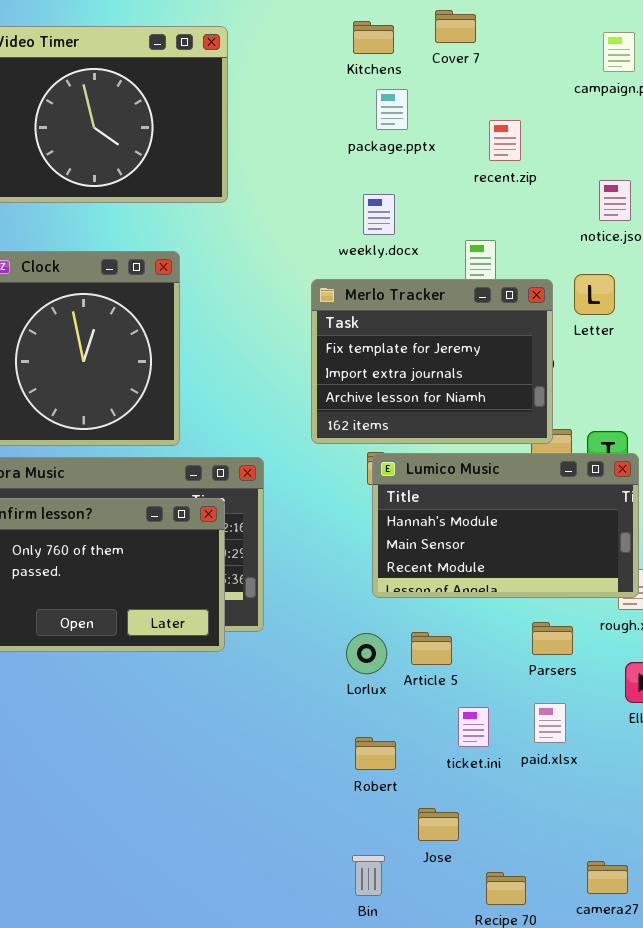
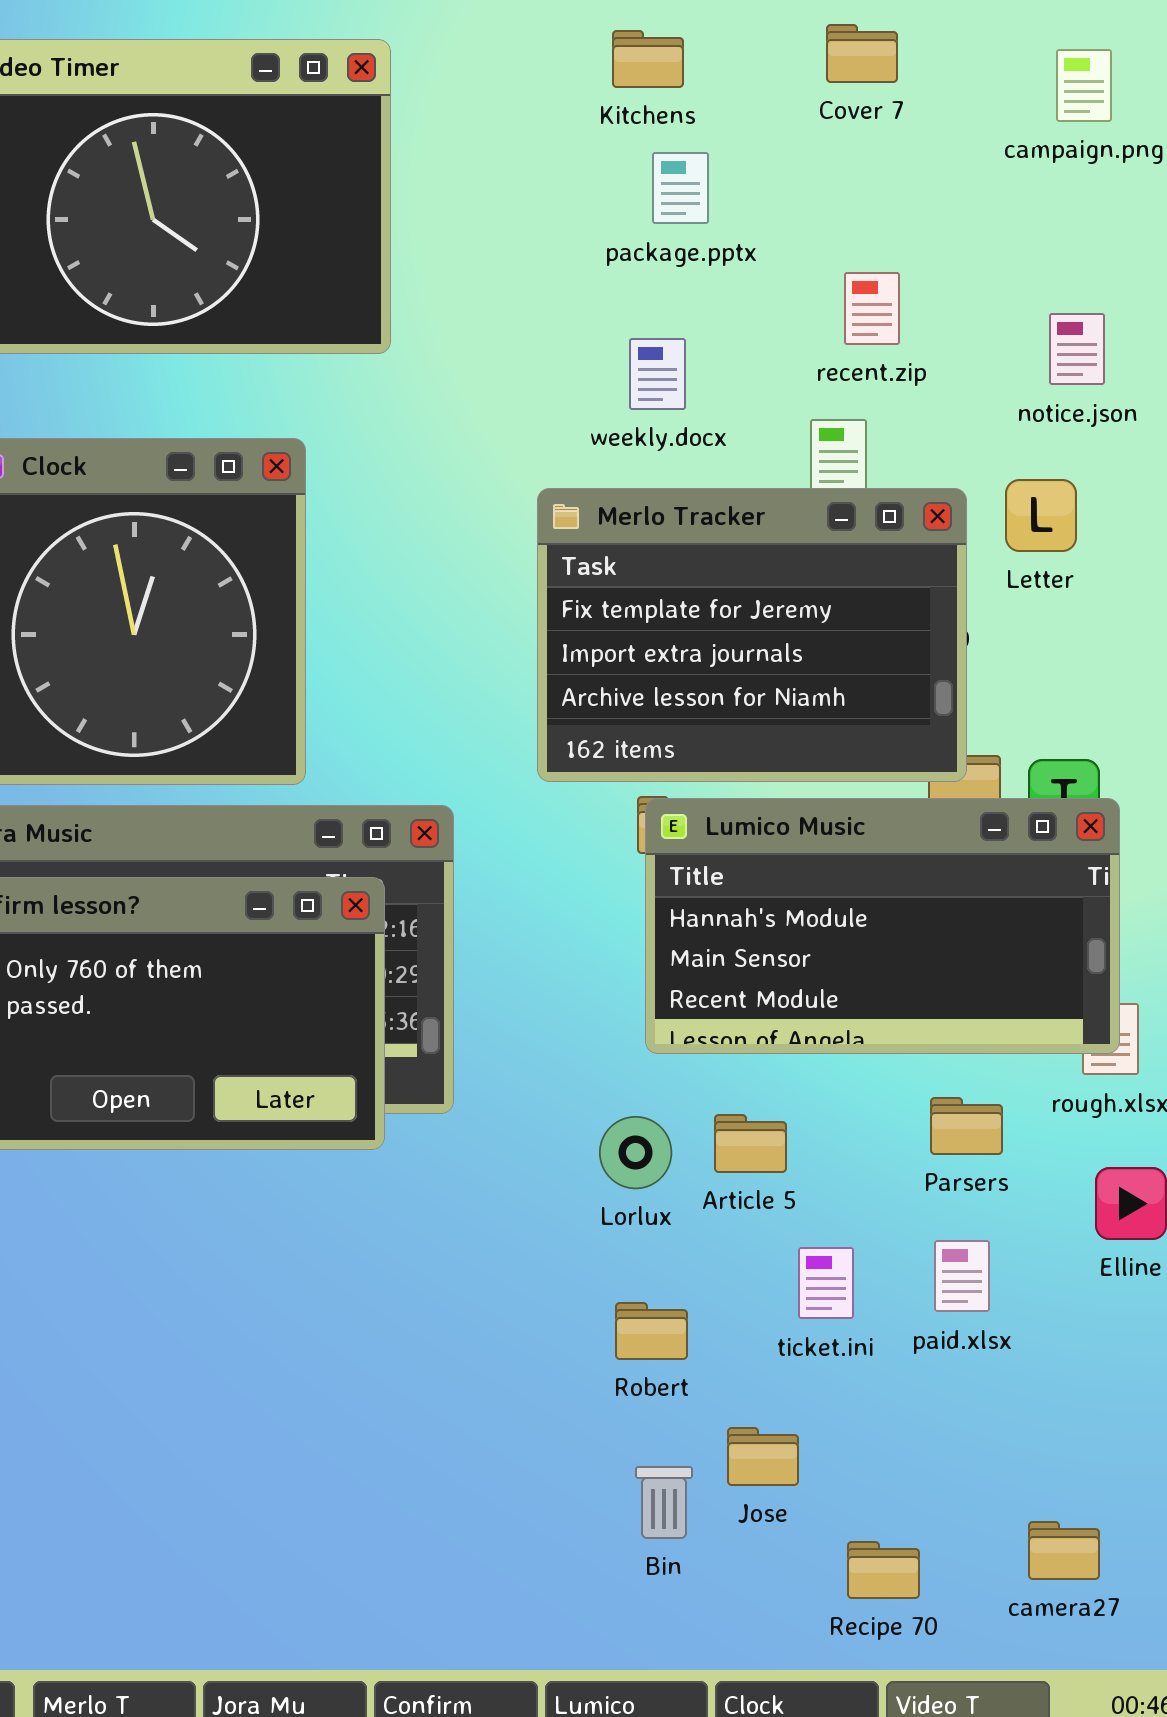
Cover 7: [435,10,476,43] -> [826,24,898,83], moved
recent.zip: [489,120,521,161] -> [844,272,900,345], moved
Bin: [352,855,385,896] -> [635,1466,693,1539], moved

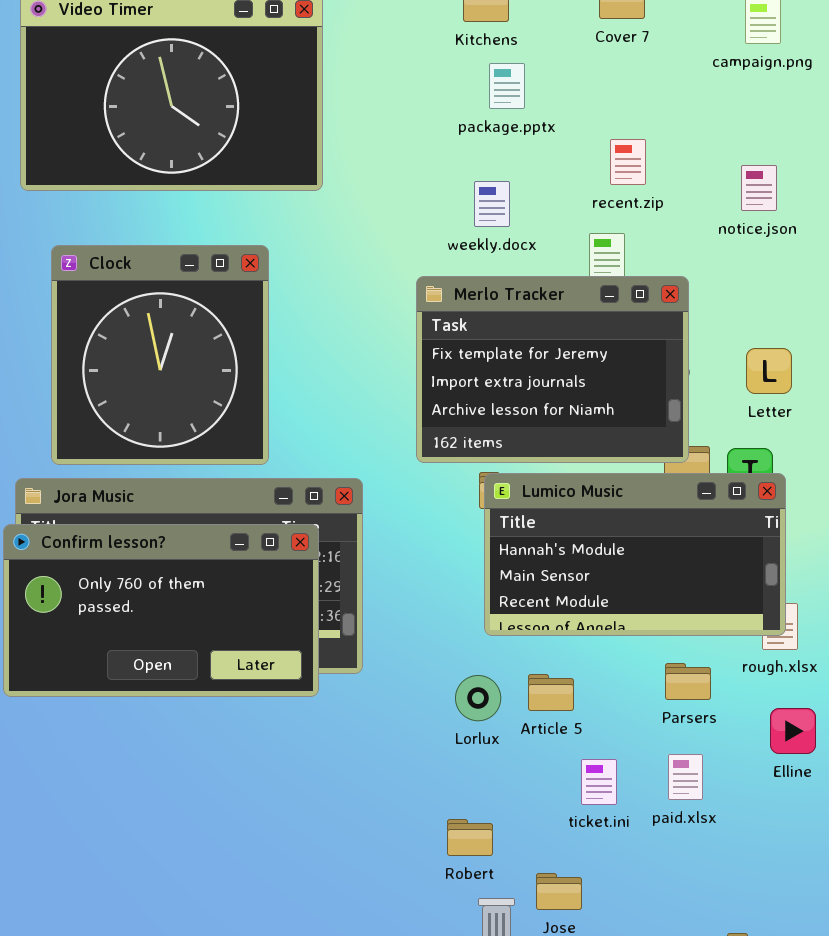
Letter: [1005,479,1077,552] -> [746,348,792,394], moved
Robert: [615,1302,688,1360] -> [447,819,493,856], moved

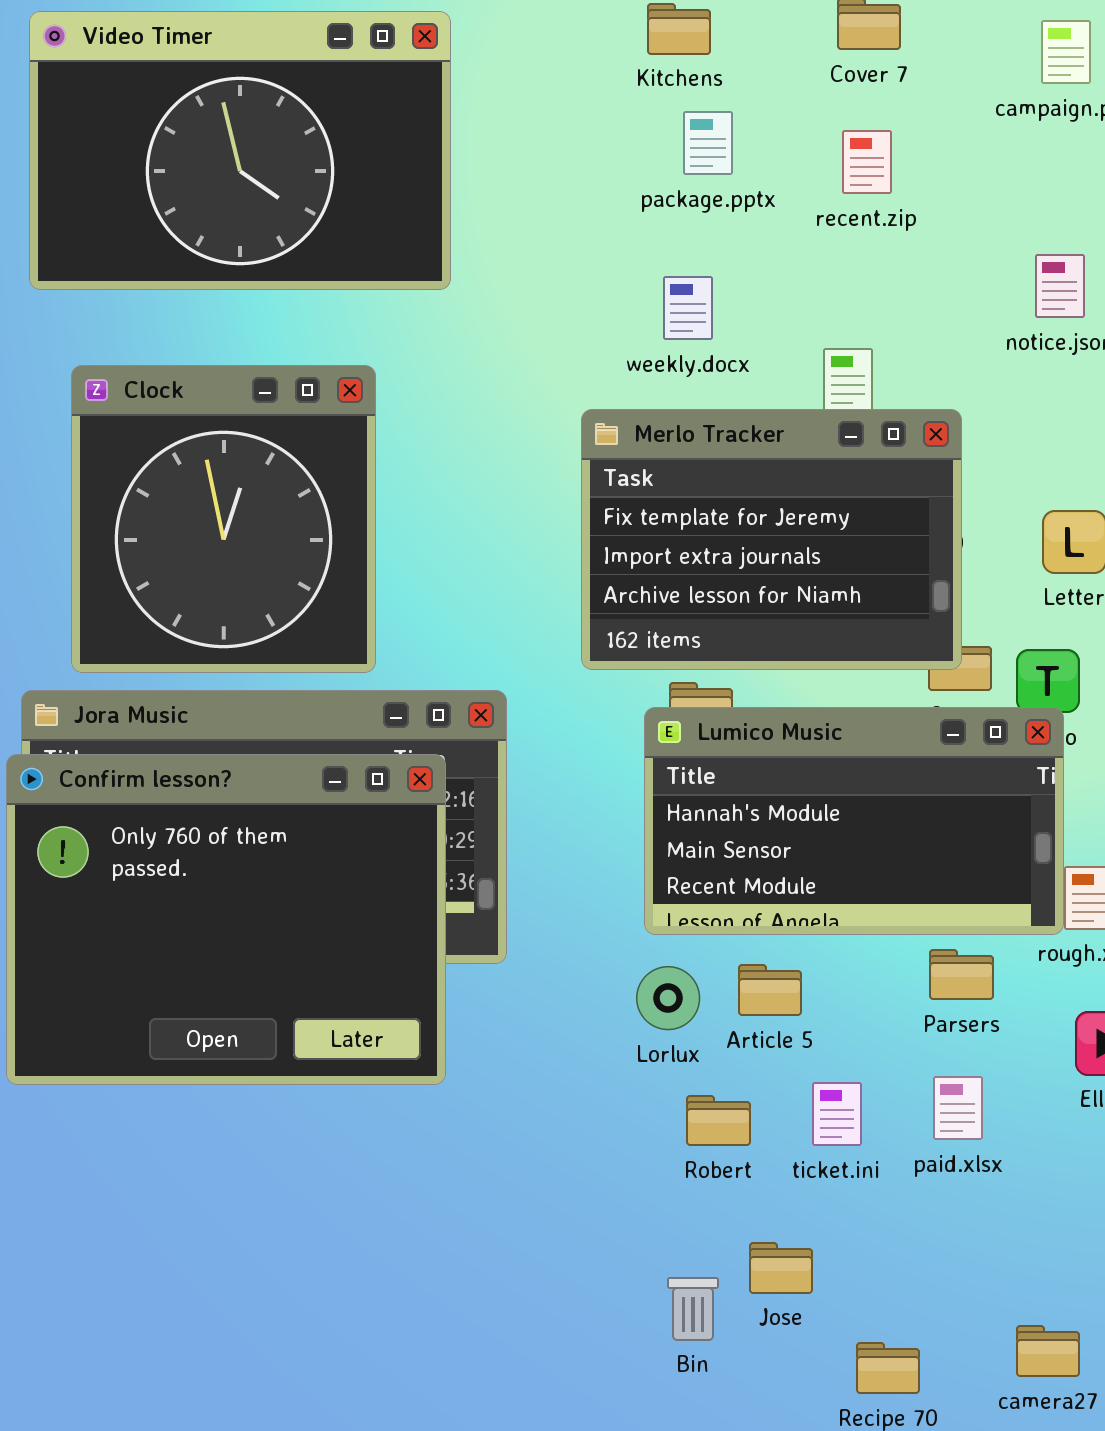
recent.zip: [610,139,646,185] -> [842,130,892,194], moved
Lumico Music: [484,473,786,636] -> [644,707,1064,935], moved
Confirm lesson?: [3,524,319,697] -> [6,754,446,1085], resized
Robert: [447,819,493,856] -> [686,1095,751,1146], moved

